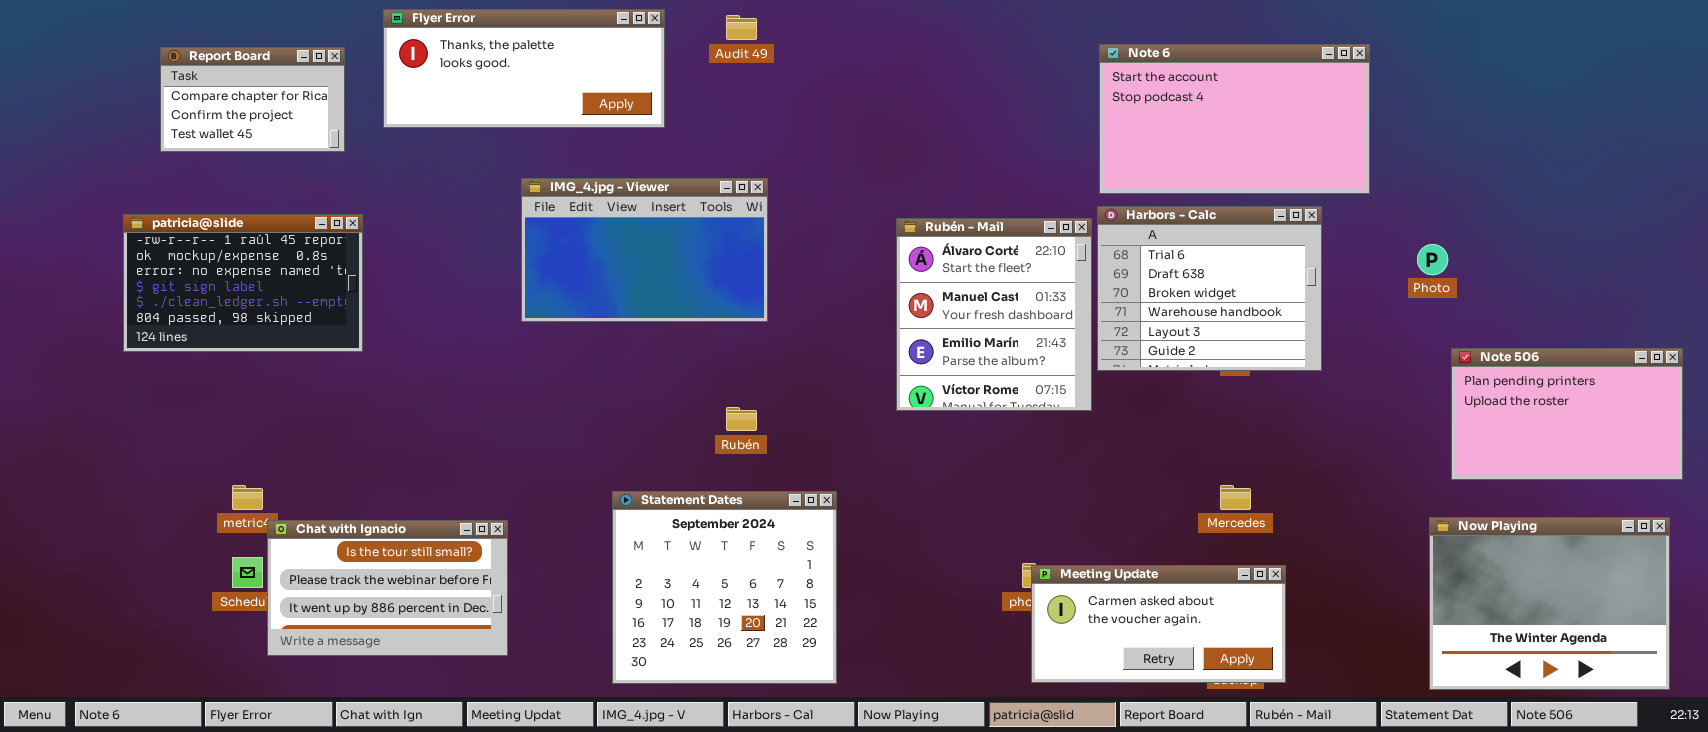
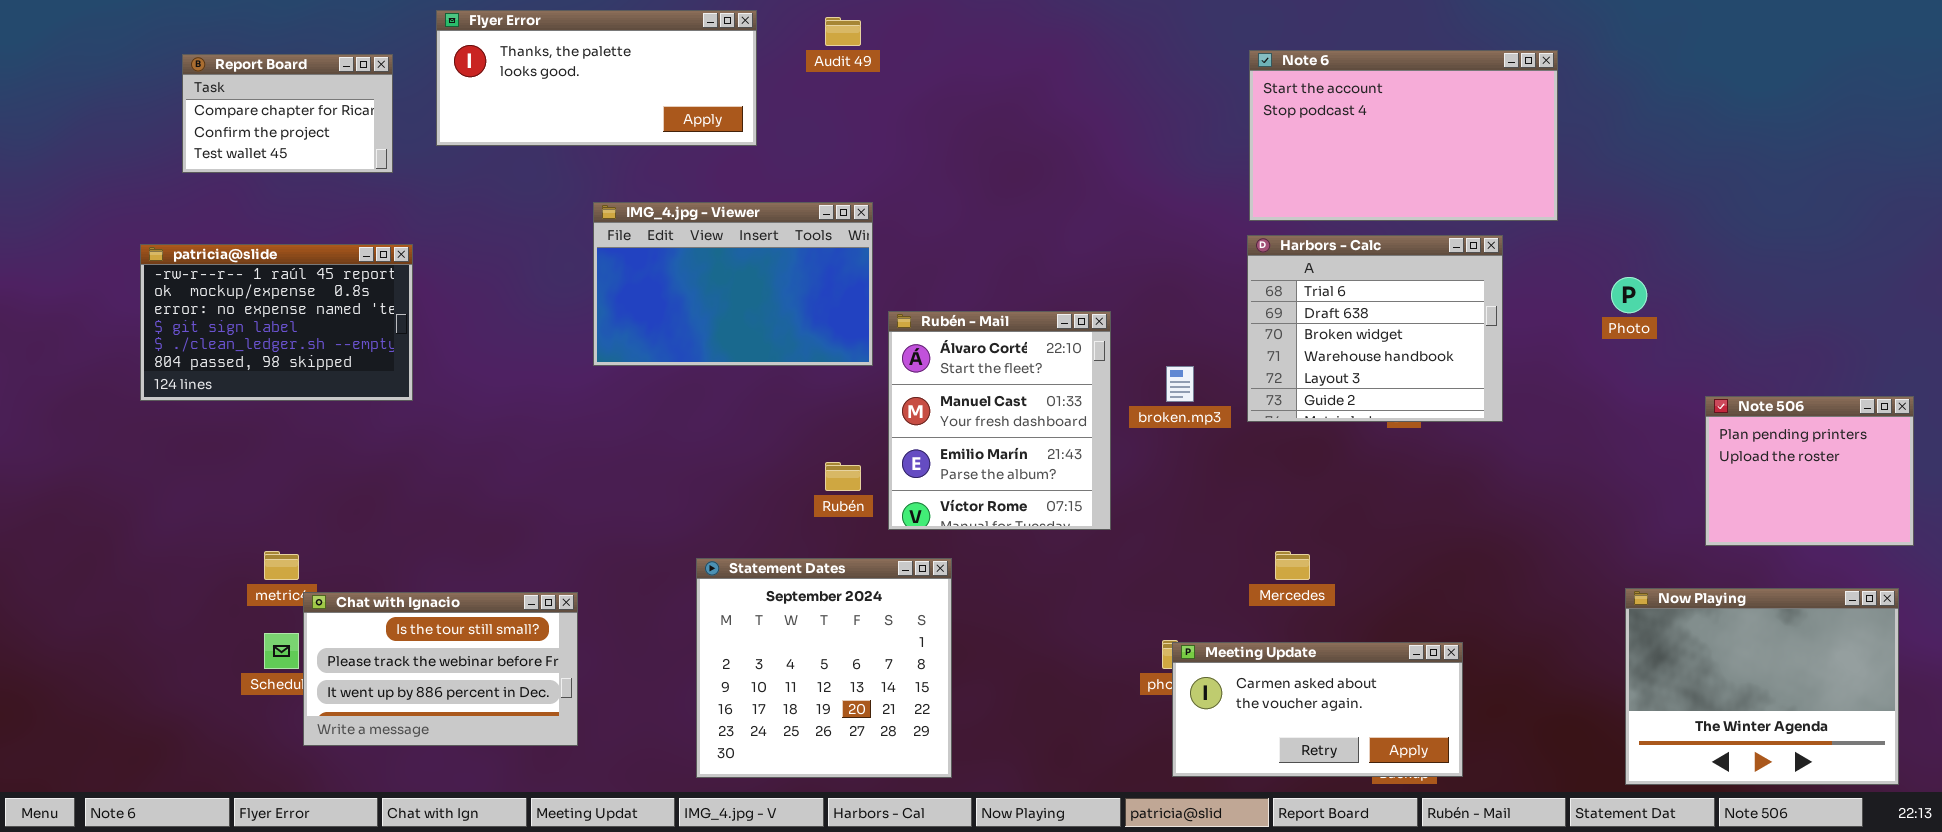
Rubén - Mail: [896,218,1092,411] -> [888,311,1111,530], moved
Note 506: [1451,348,1683,480] -> [1705,396,1914,546], resized
Mercedes: [1220,485,1251,510] -> [1275,551,1310,580], moved

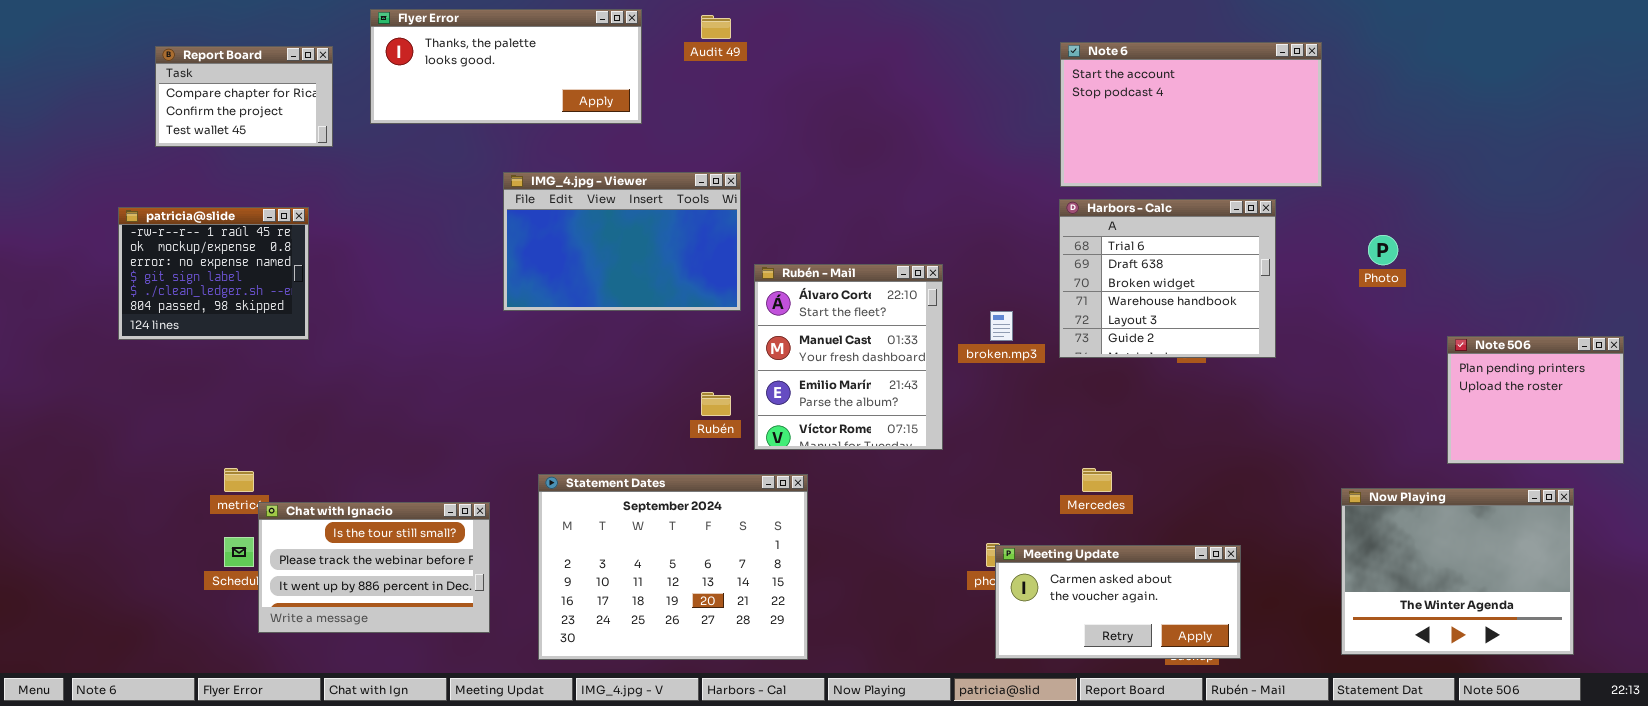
patricia@slide: [140,244,413,401] -> [118,207,309,340], resized
Statement Dates: [696,558,952,778] -> [538,474,808,660], resized
Now Playing: [1625,588,1899,785] -> [1341,488,1574,655], moved

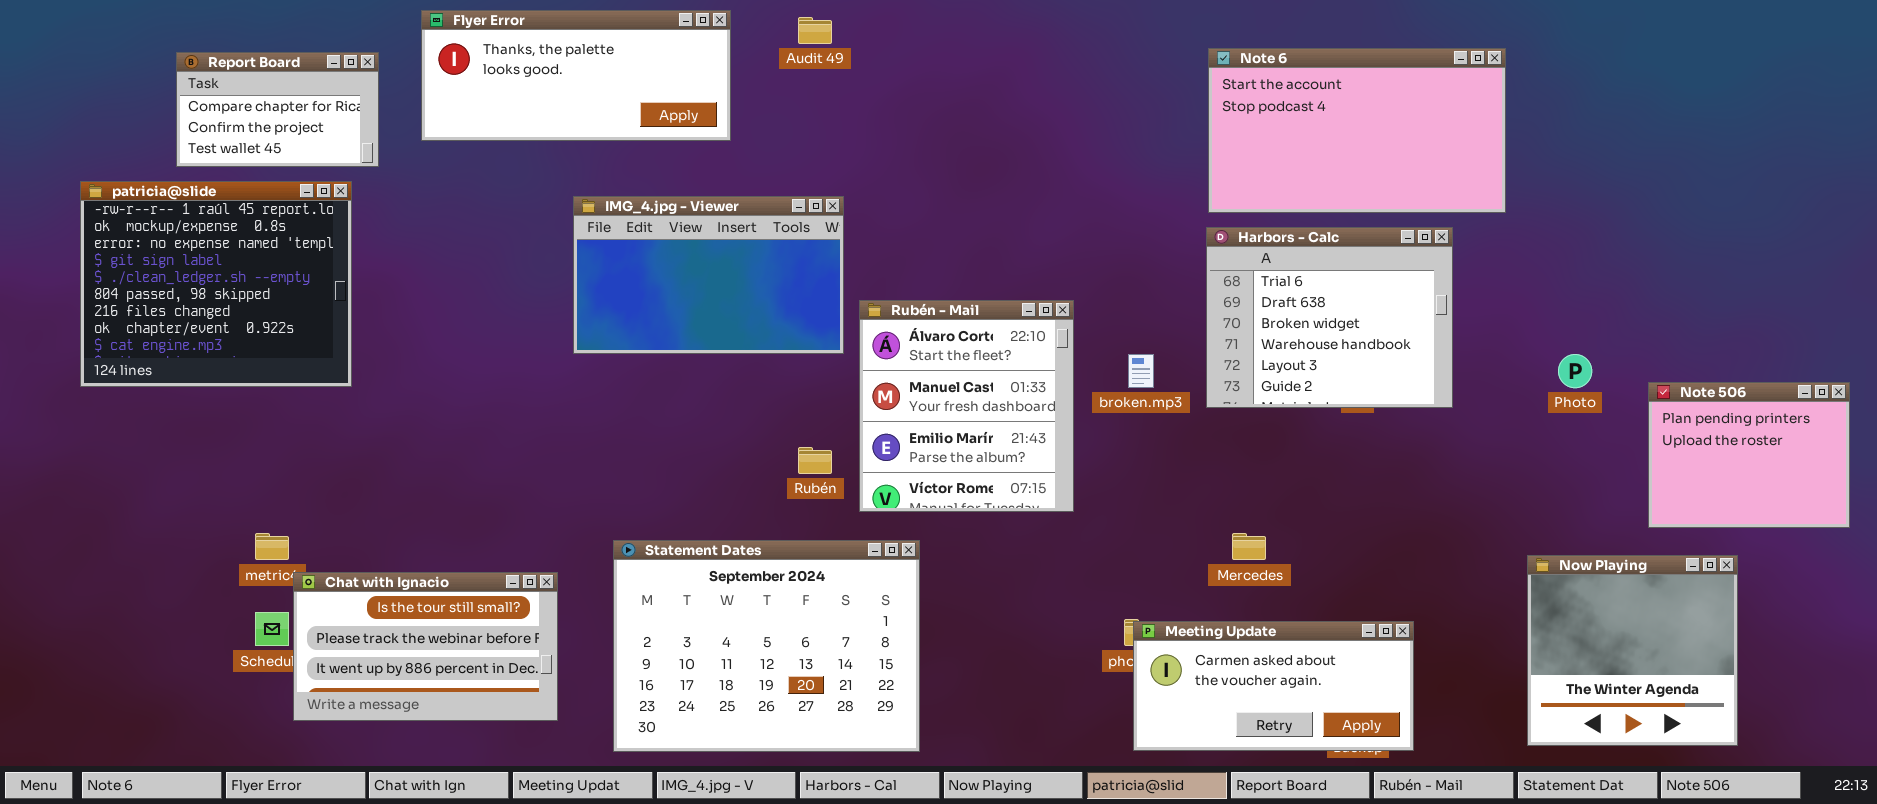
patricia@slide: [118,207,309,340] -> [80,181,352,387], resized
Photo: [1368,235,1398,265] -> [1558,354,1592,388], moved
Now Playing: [1341,488,1574,655] -> [1527,555,1738,746], resized

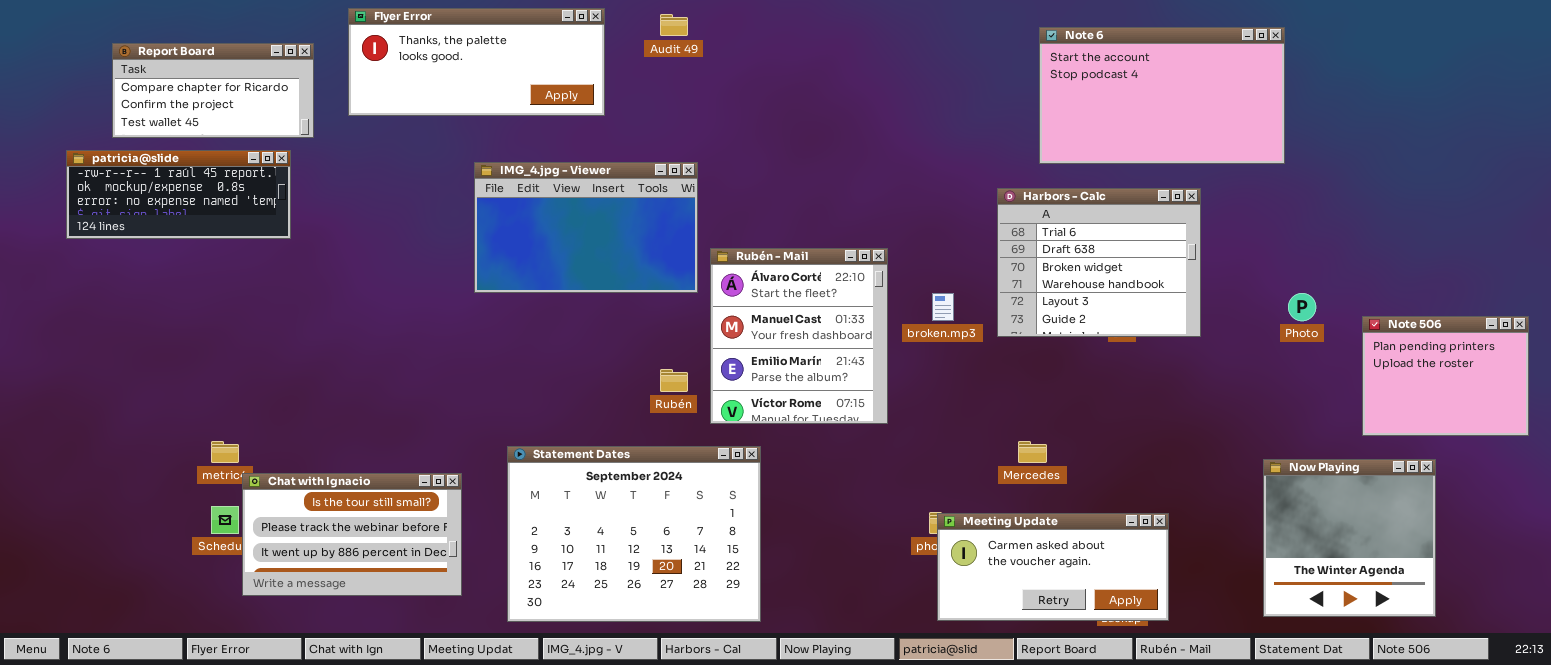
Note 6: [1208,48,1506,213] -> [1039,27,1285,164], moved
Report Board: [176,52,379,167] -> [112,43,314,138], resized
patricia@slide: [80,181,352,387] -> [66,150,291,239], resized

